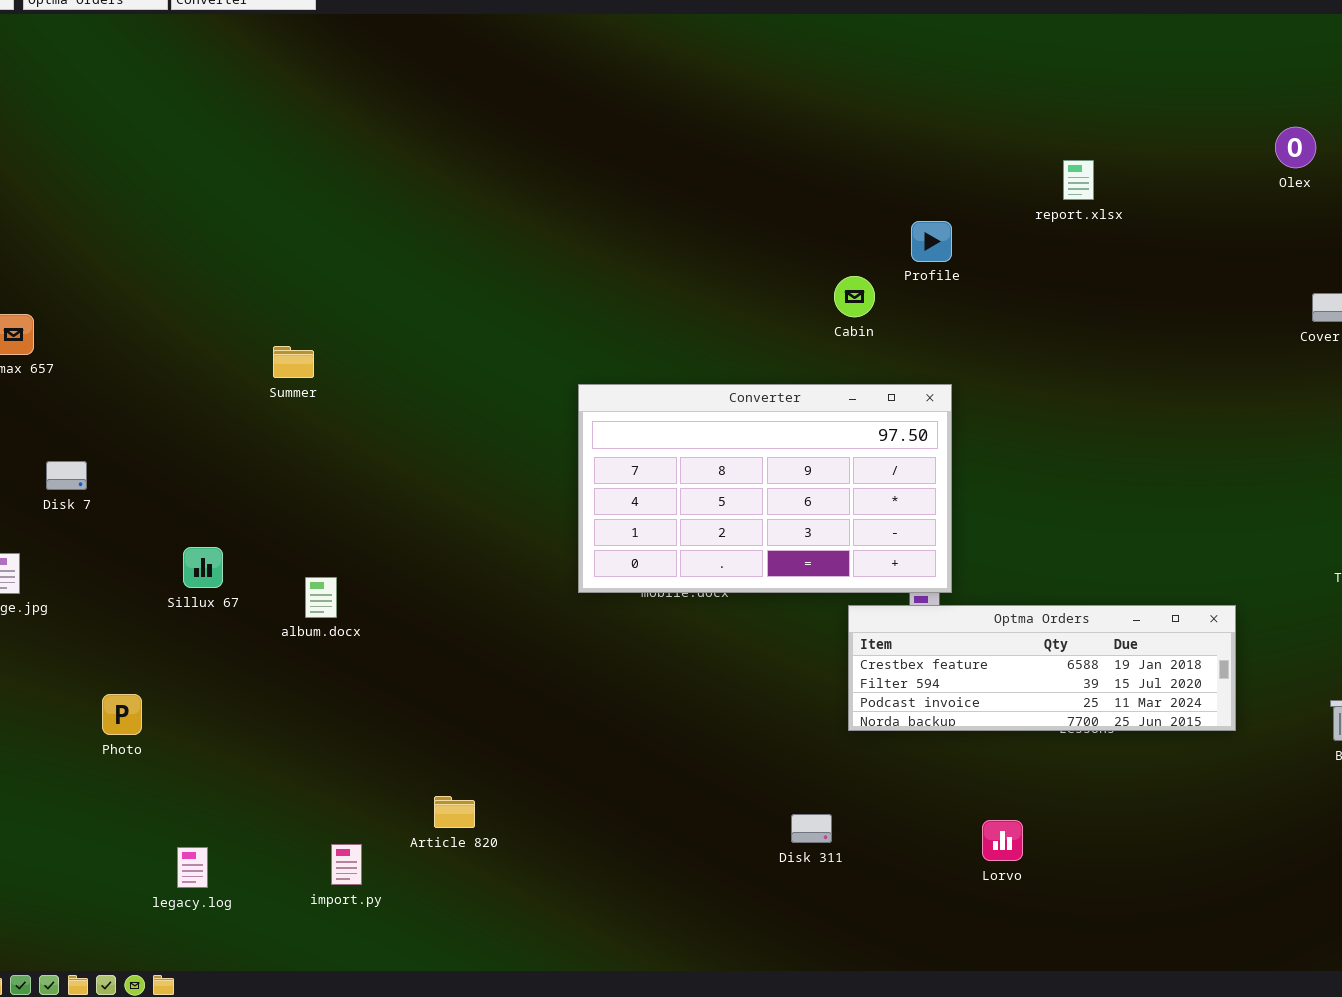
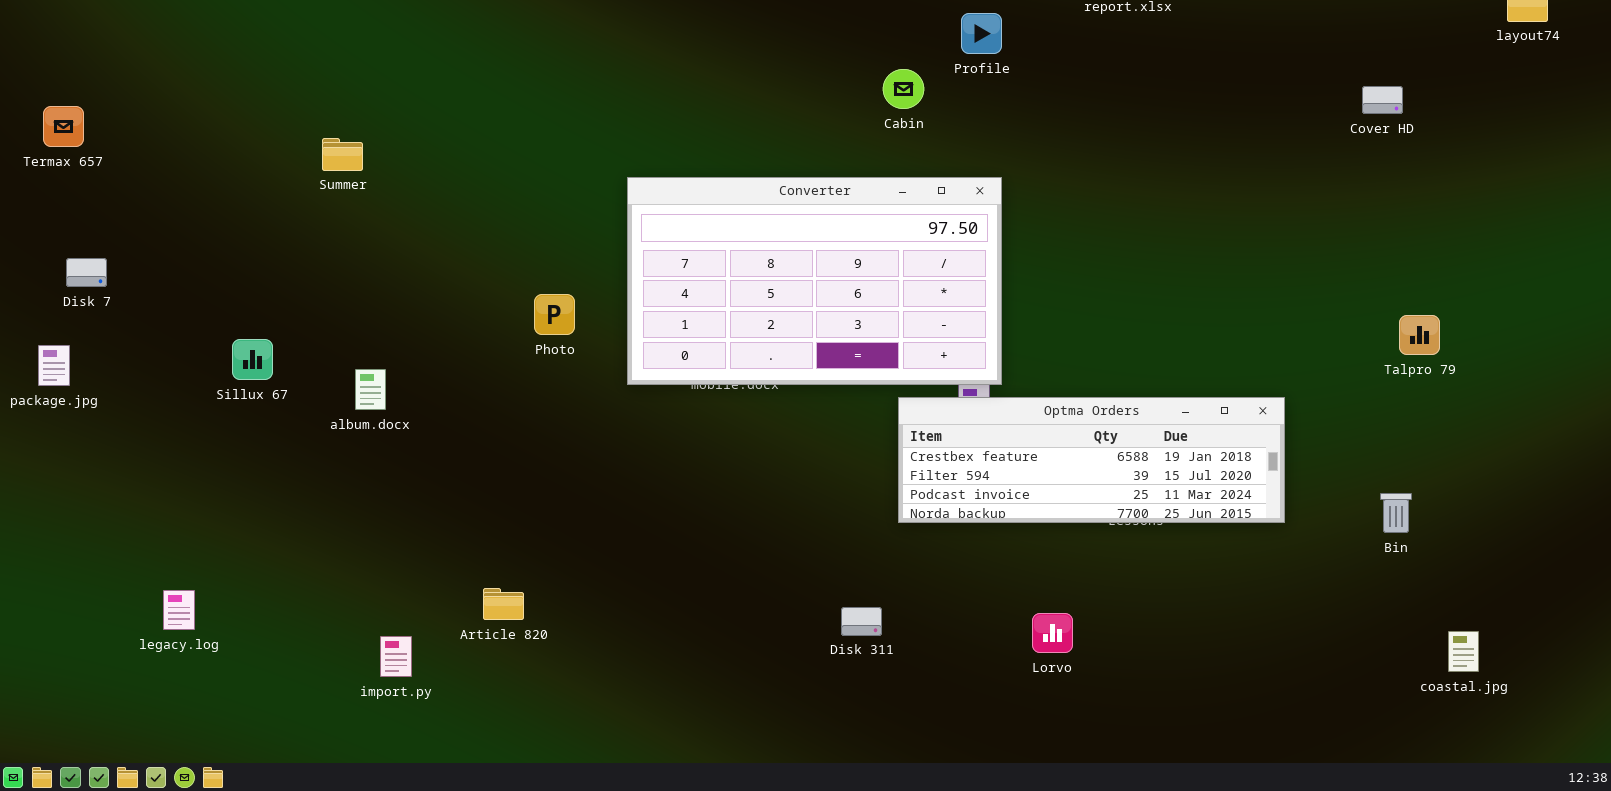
Disk 7: [46,461,87,490] -> [66,258,107,287], moved
Photo: [102,694,142,735] -> [534,294,575,335], moved
legacy.log: [177,847,208,888] -> [163,590,195,630], moved

